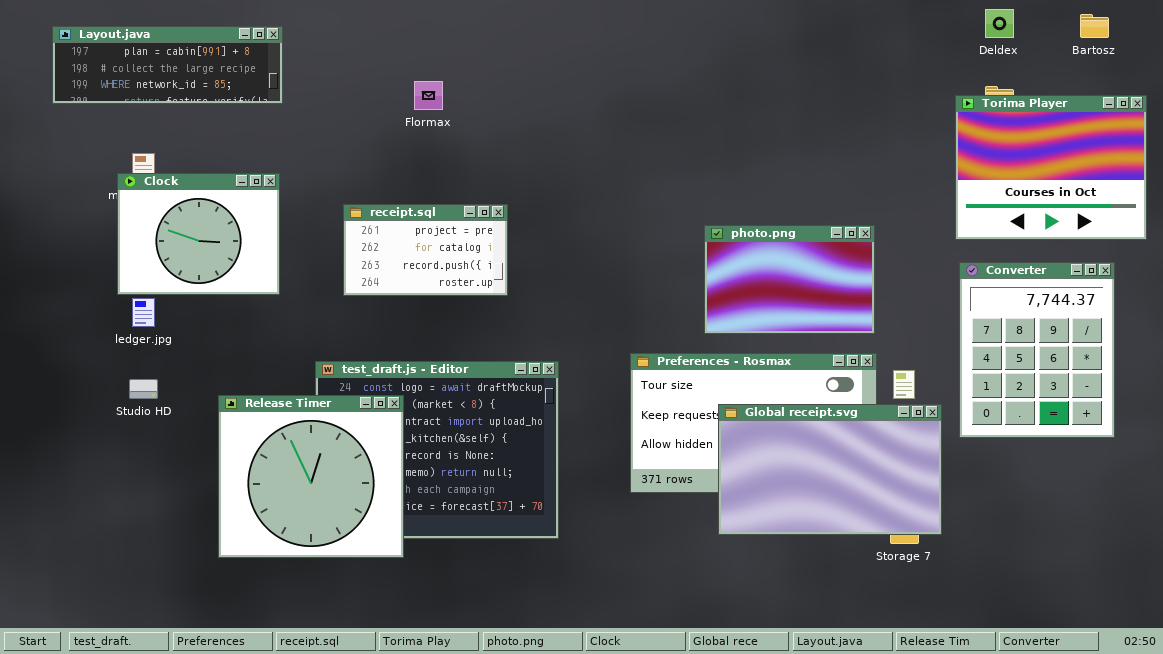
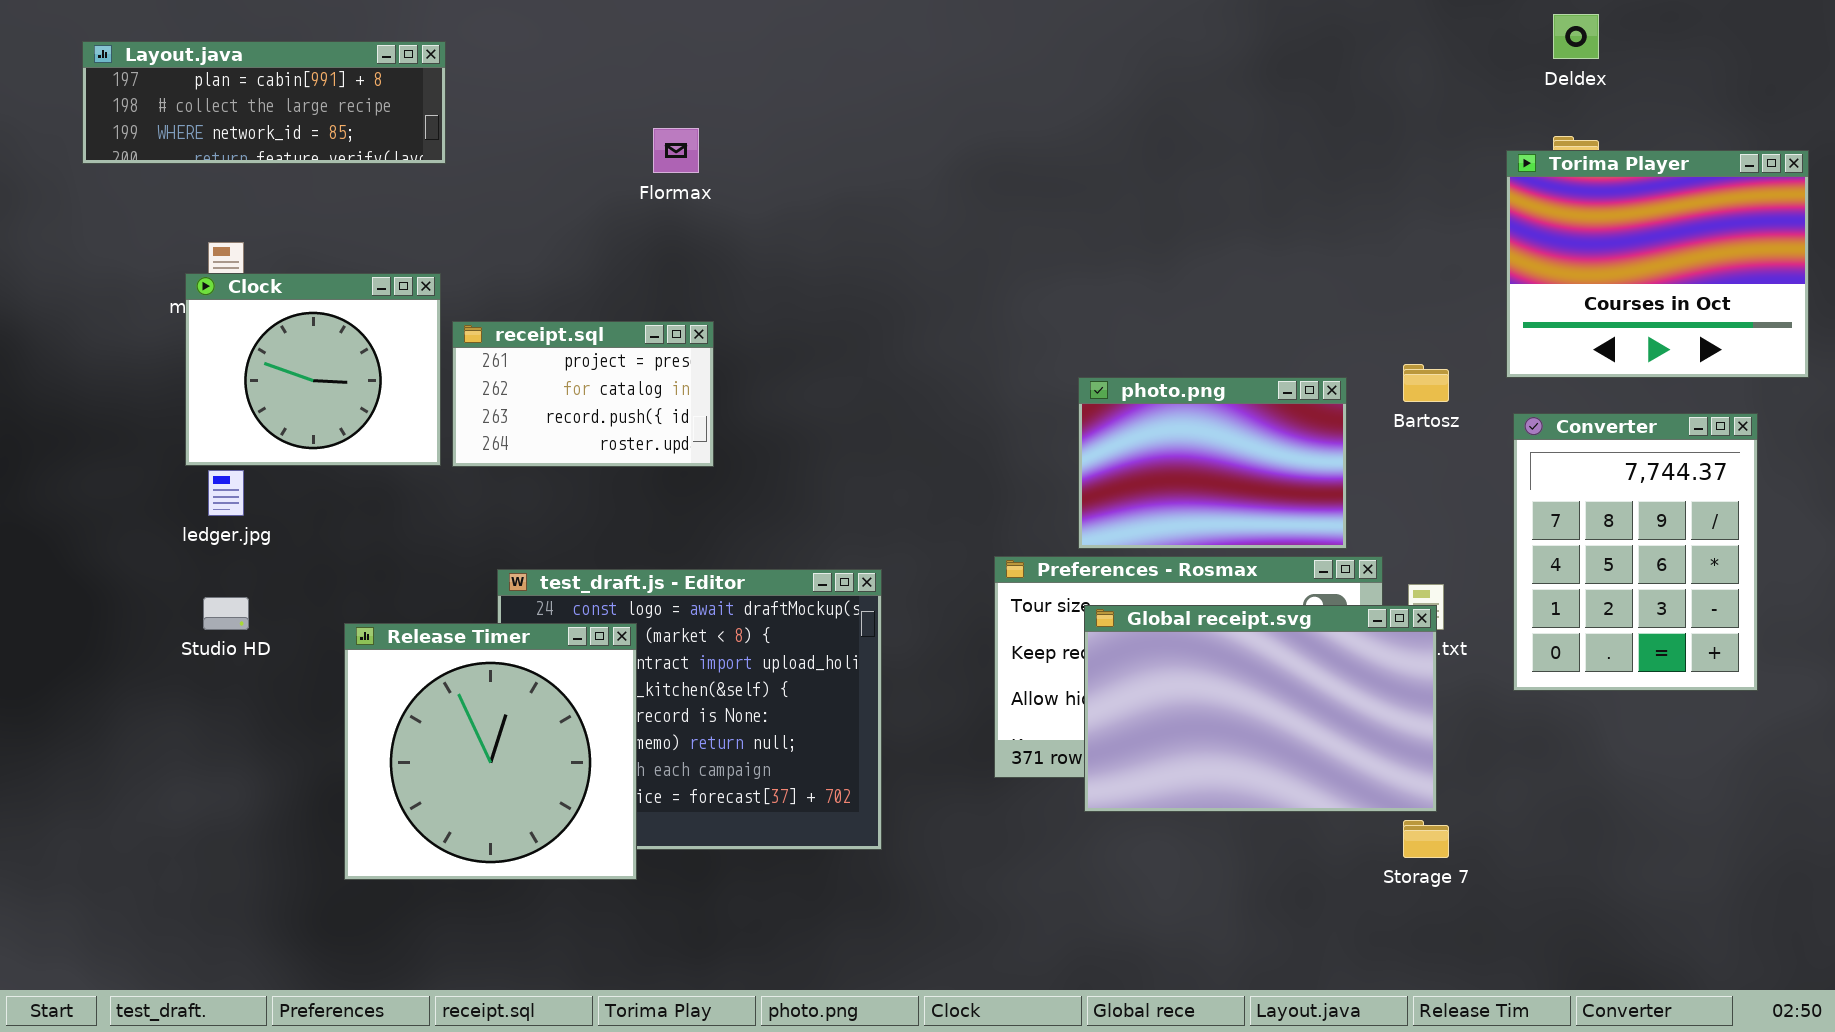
Bartosz: [1080,14,1109,38] -> [1403,364,1449,402], moved
receipt.sql: [343,204,508,296] -> [452,321,714,467], moved
photo.png: [704,225,875,334] -> [1078,377,1347,549], moved
Global receipt.svg: [718,404,942,535] -> [1084,605,1437,812], moved

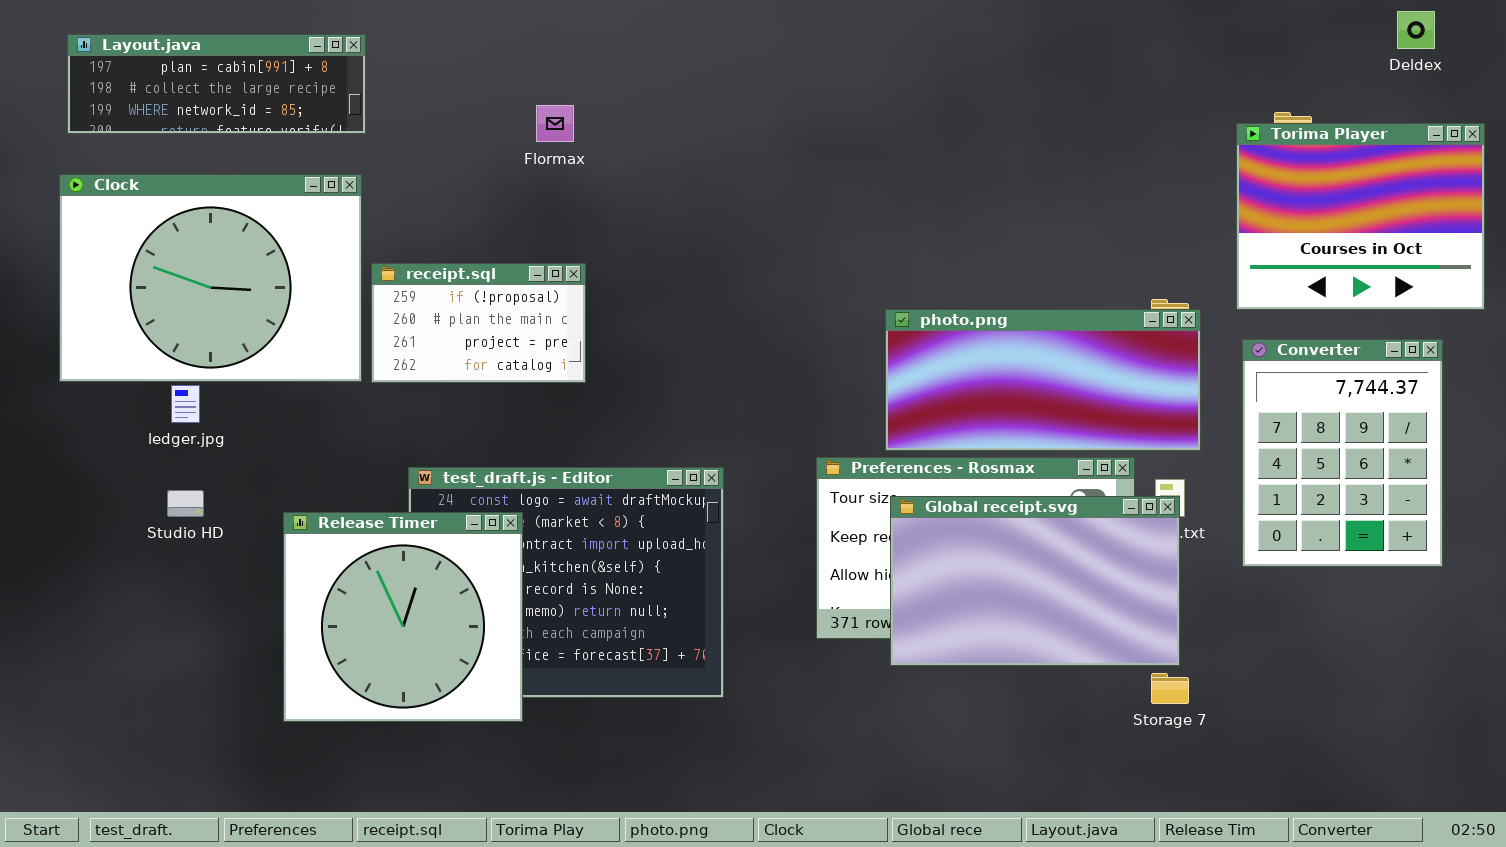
Deldex: [1553,14,1599,59] -> [1397,11,1435,49], moved
Clock: [185,273,441,466] -> [59,174,362,382], resized
receipt.sql: [452,321,714,467] -> [371,263,586,383], scrolled up 2 rows
photo.png: [1078,377,1347,549] -> [885,309,1201,451], resized

